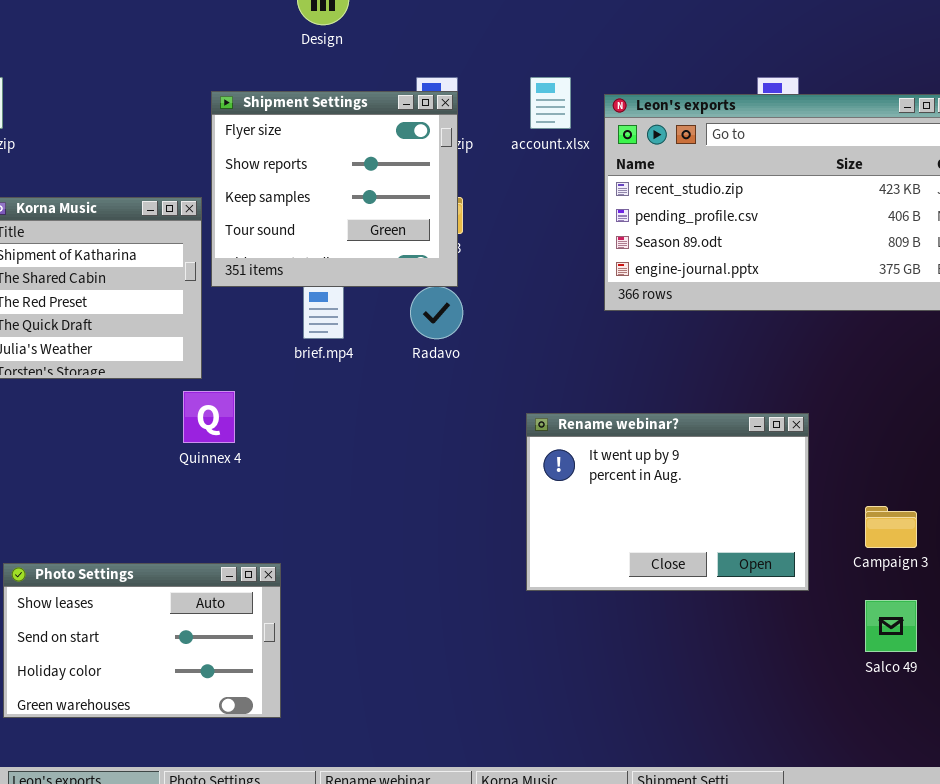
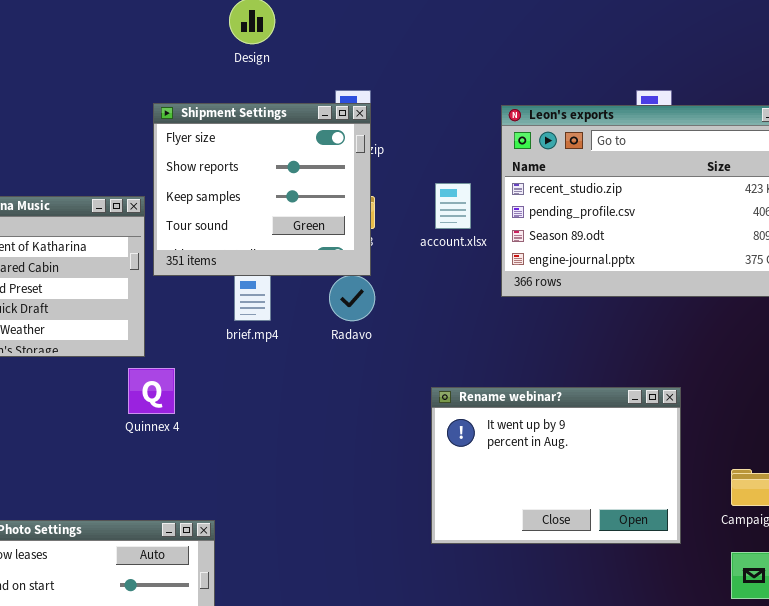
account.xlsx: [530,77,571,129] -> [435,183,471,229], moved

